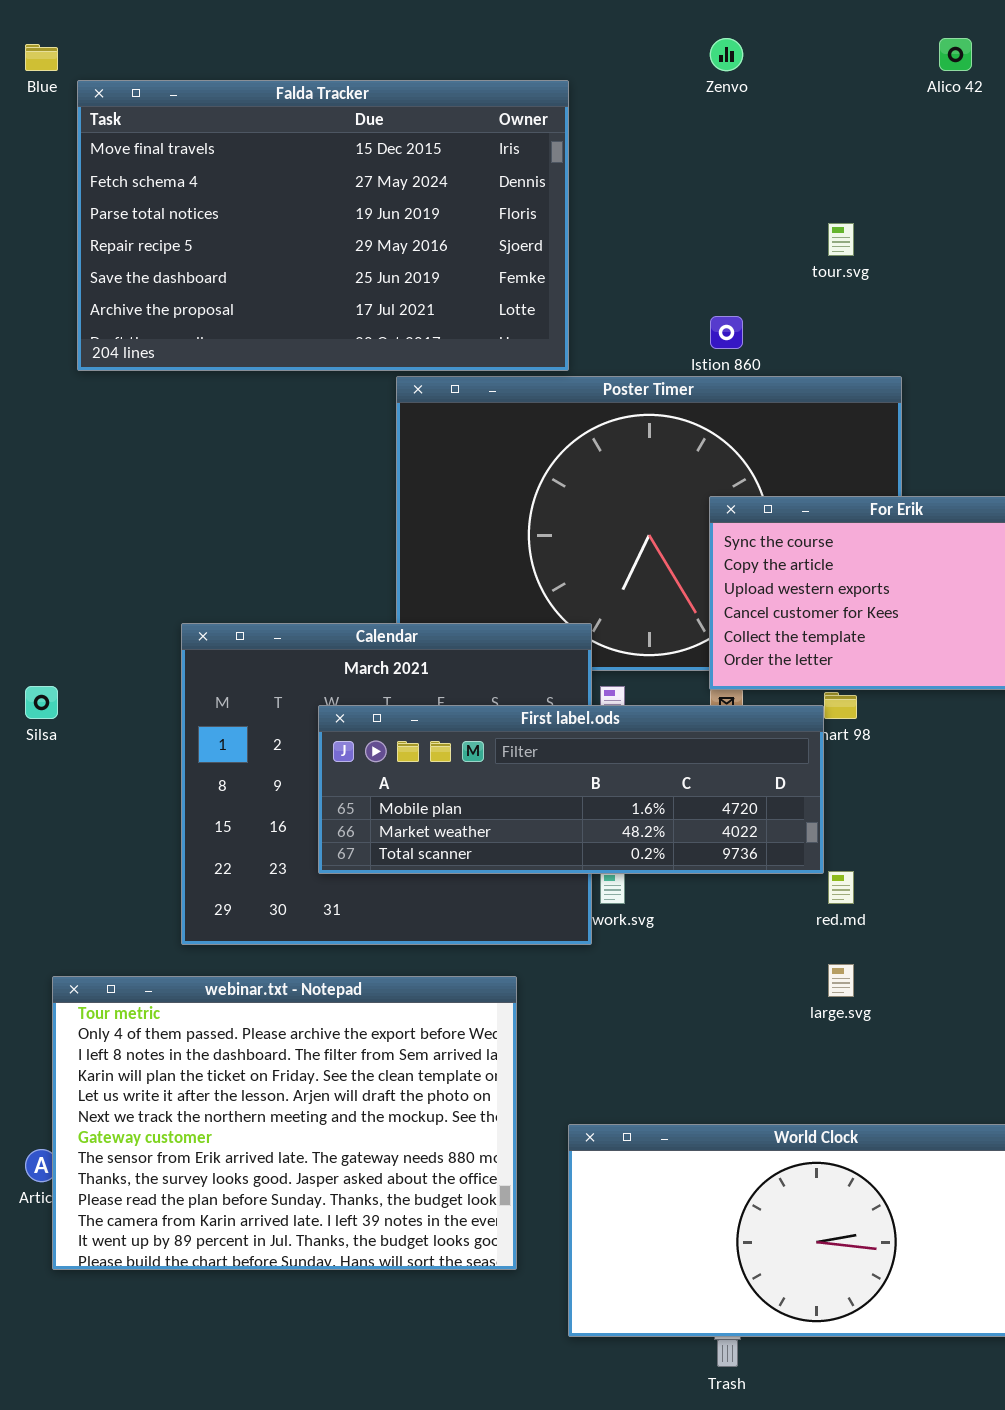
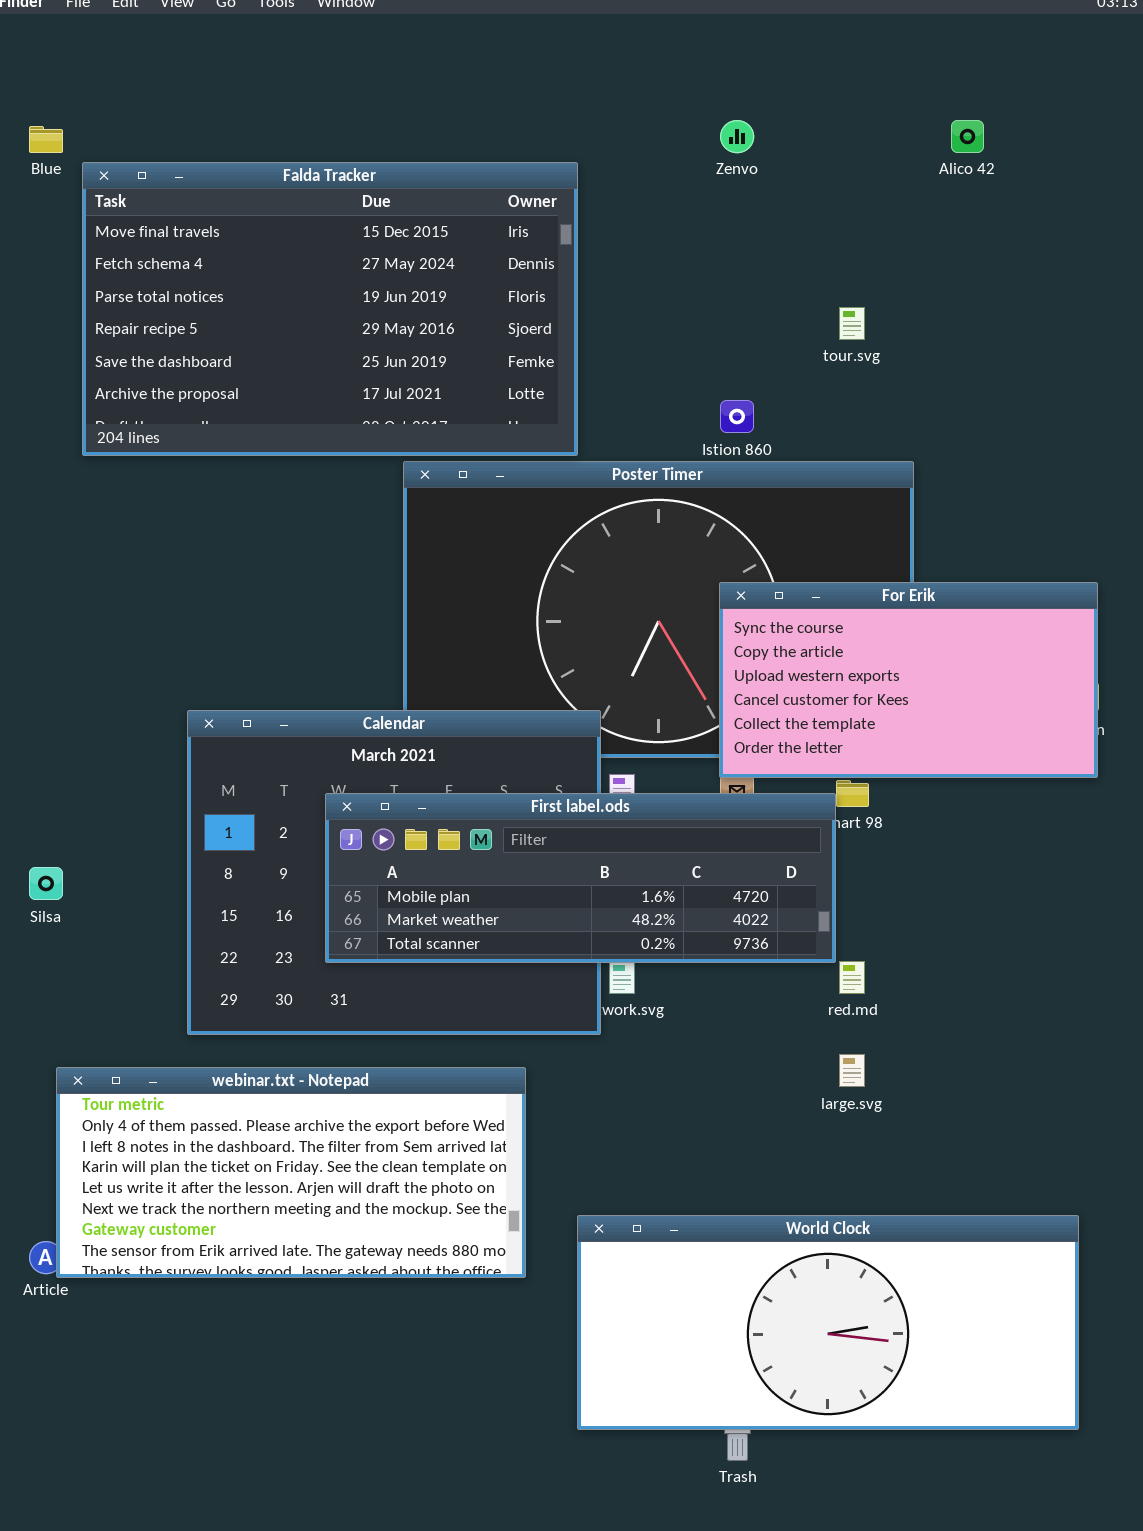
Silsa: [25,686,58,719] -> [29,867,63,900], moved
webinar.txt - Notepad: [52,976,517,1270] -> [56,1067,526,1278], resized

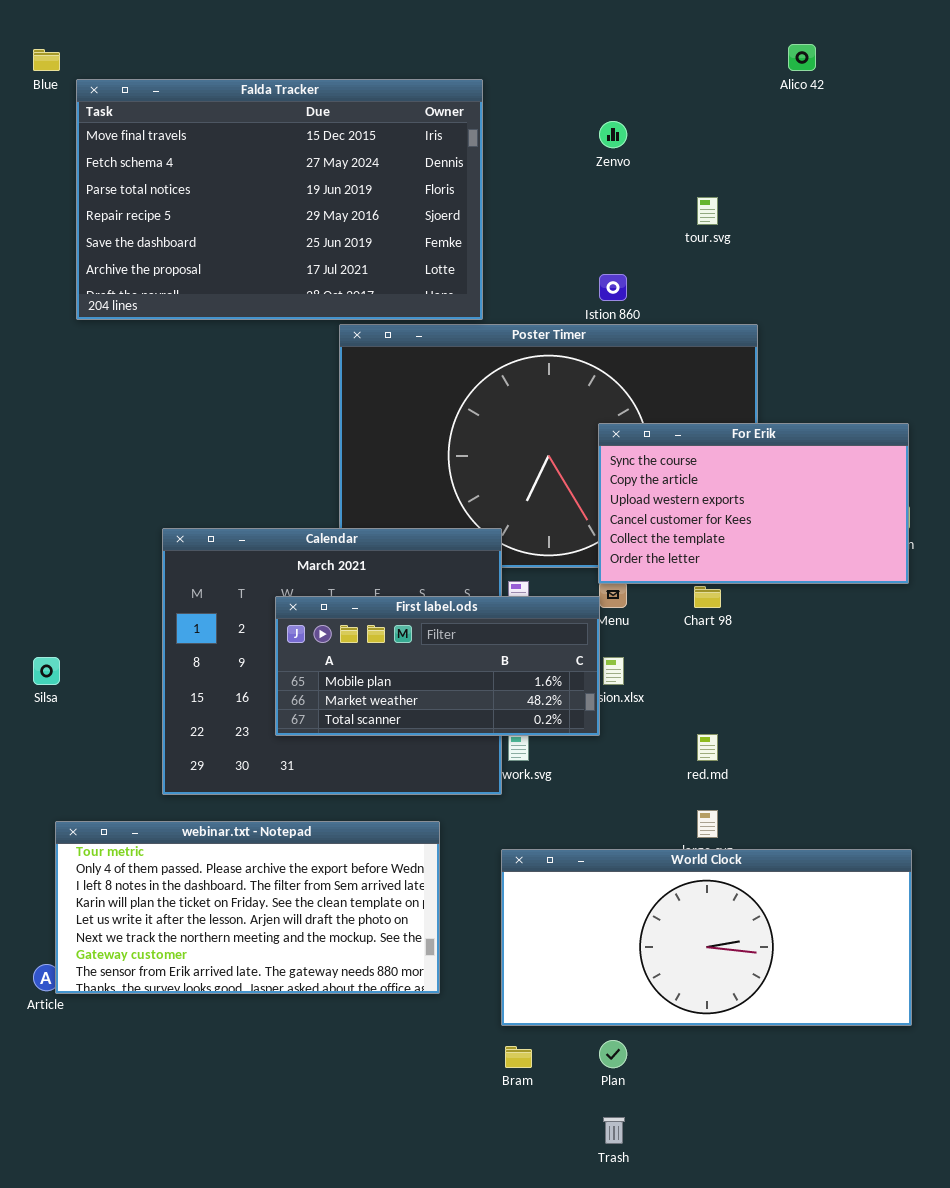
Zenvo: [720,120,754,153] -> [599,121,627,148], moved
First label.ods: [325,793,836,963] -> [275,596,600,736], resized
World Clock: [577,1215,1079,1430] -> [501,849,912,1026], moved

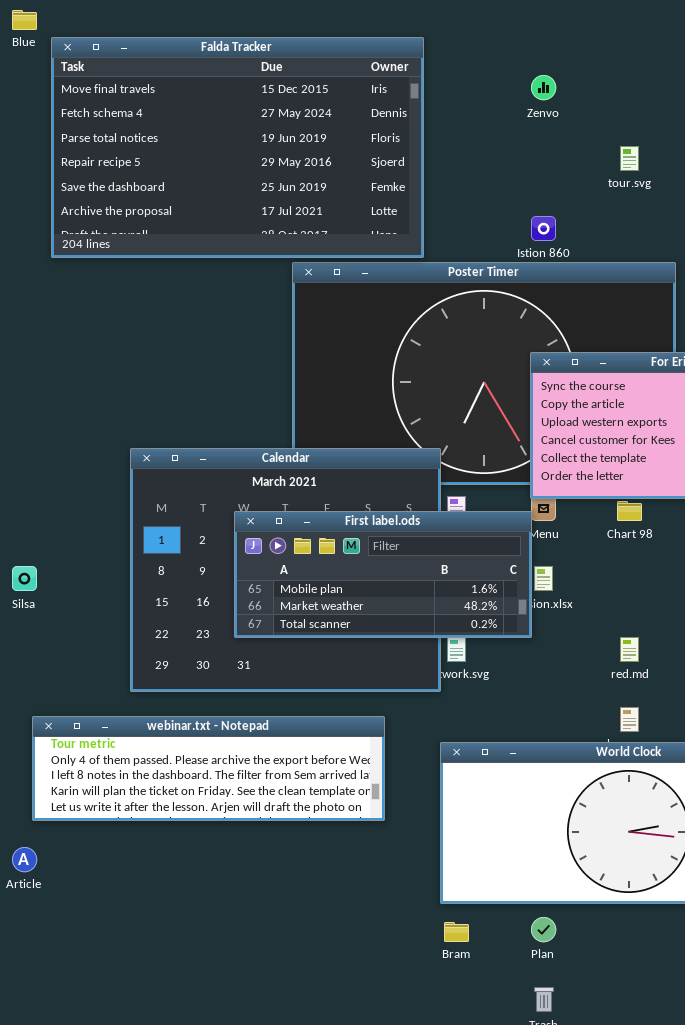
webinar.txt - Notepad: [55,821,440,994] -> [32,716,385,821], resized

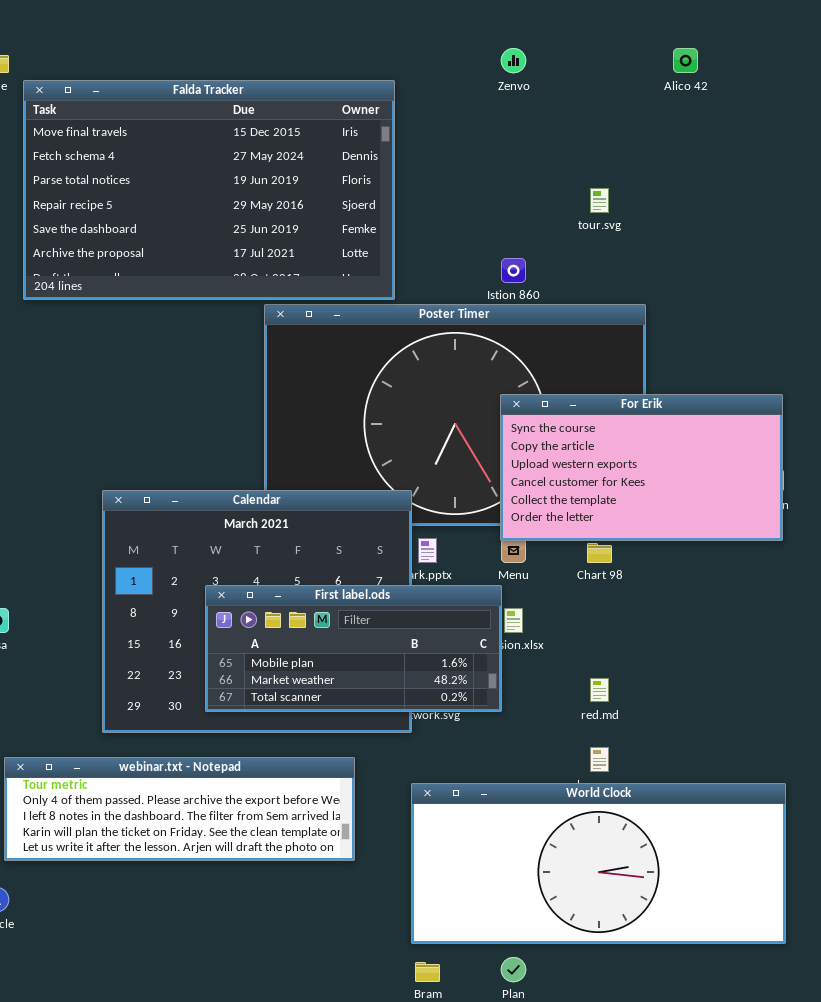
Zenvo: [531,75,556,100] -> [501,48,526,73], moved
First label.ods: [234,511,532,638] -> [205,585,502,712], moved

